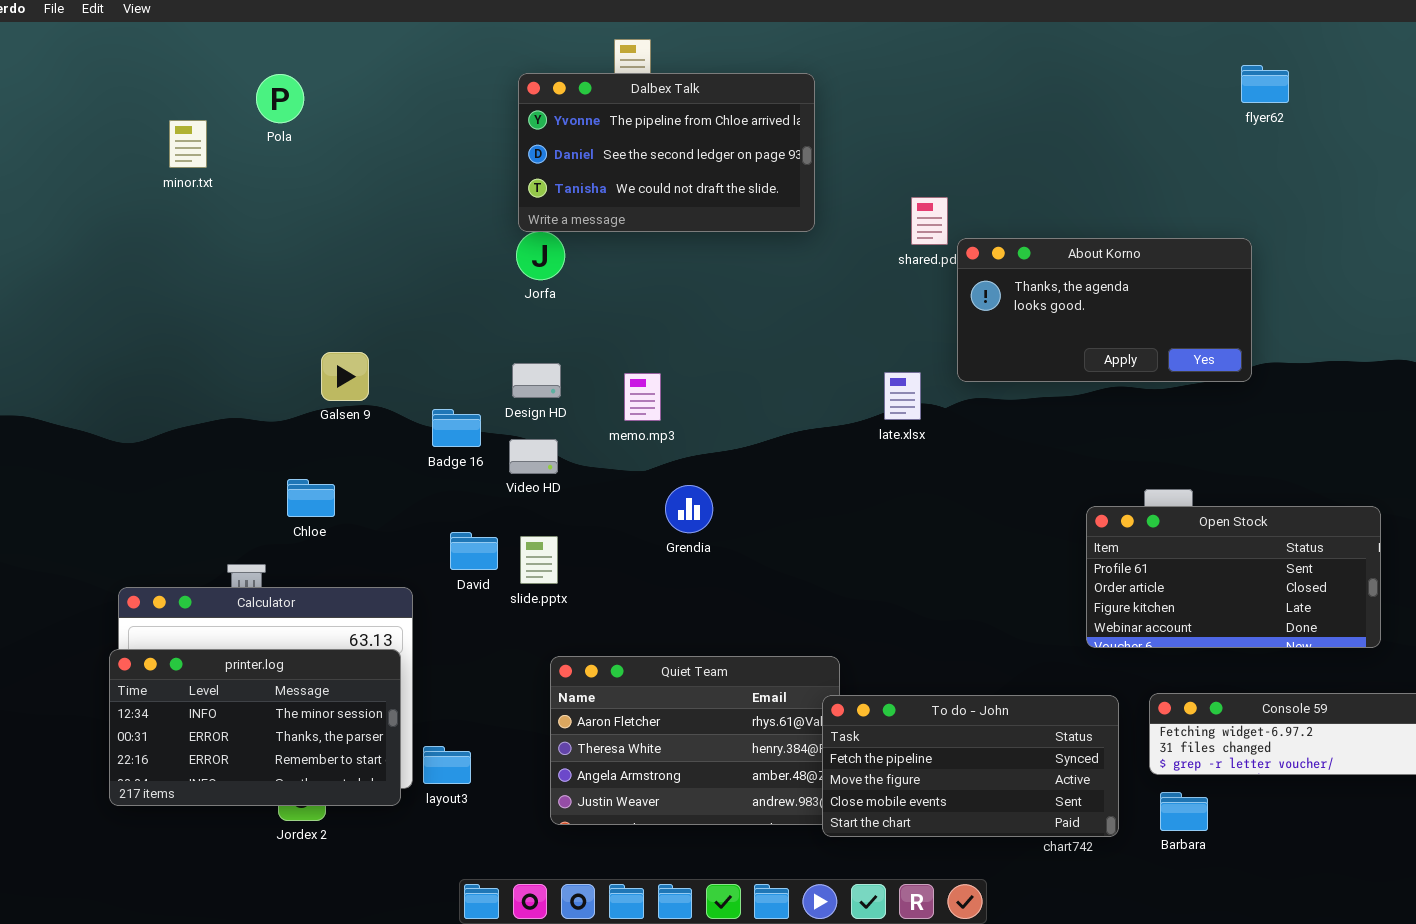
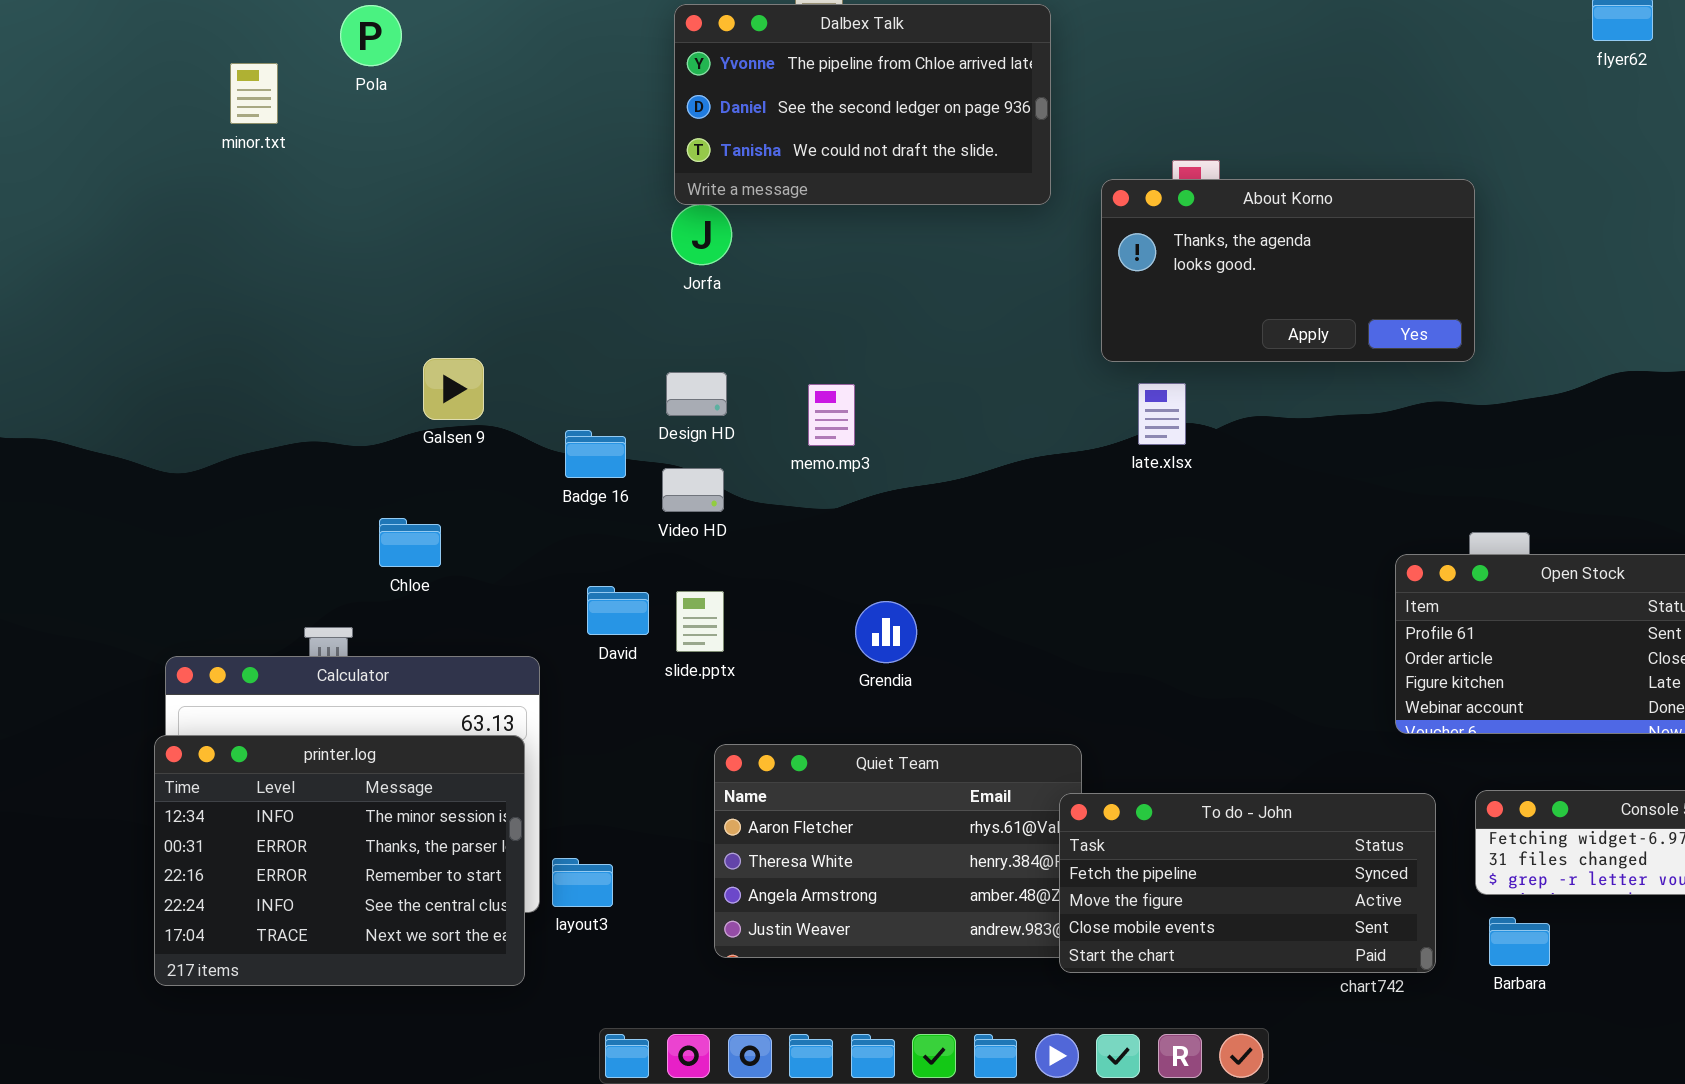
About Korno: [957,238,1252,382] -> [1101,179,1475,362], moved
Grendia: [665,485,713,533] -> [855,601,917,663], moved
printer.log: [109,649,401,806] -> [154,735,525,986], resized

